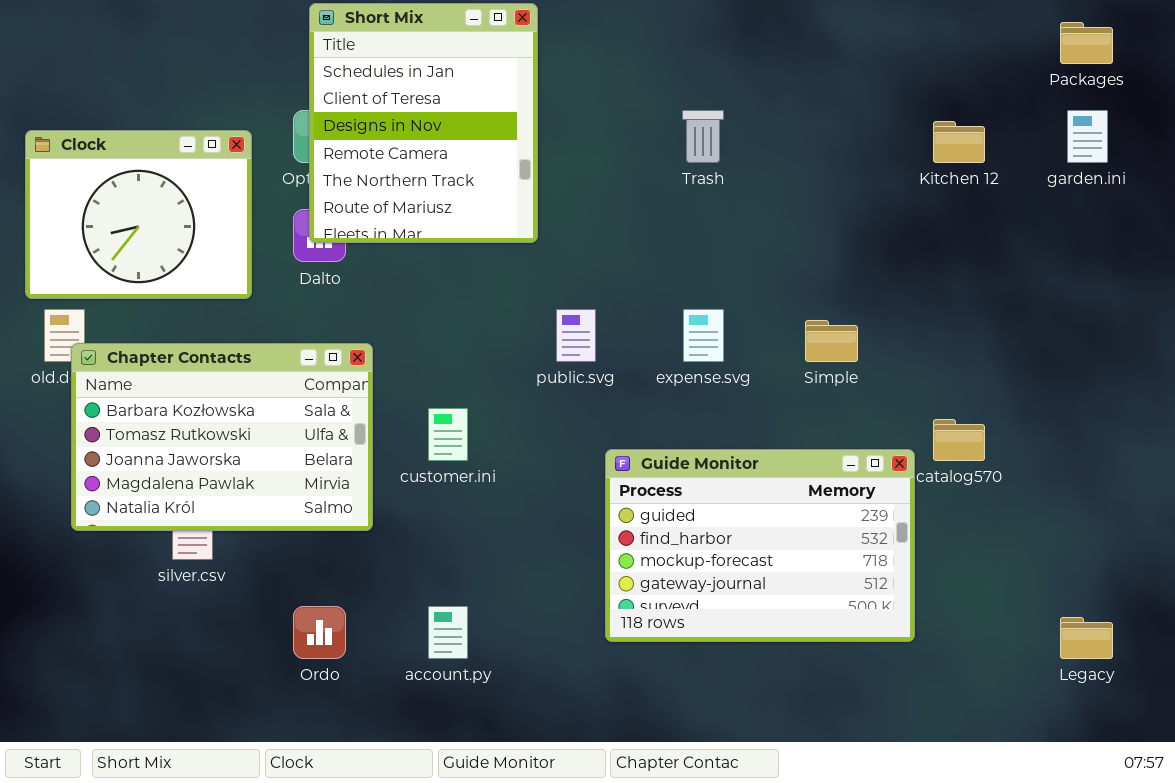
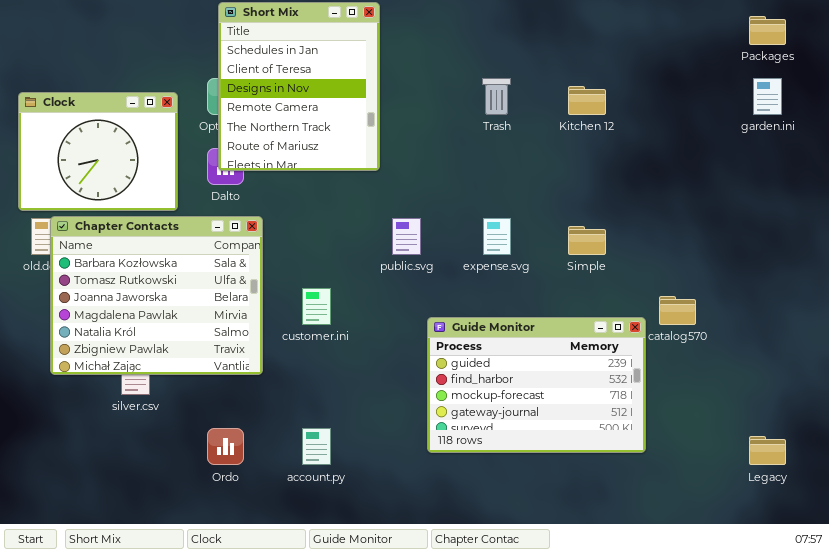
Kitchen 12: [933,121,985,163] -> [568,86,606,115], moved
Chapter Contacts: [71,343,373,531] -> [50,216,263,375], resized

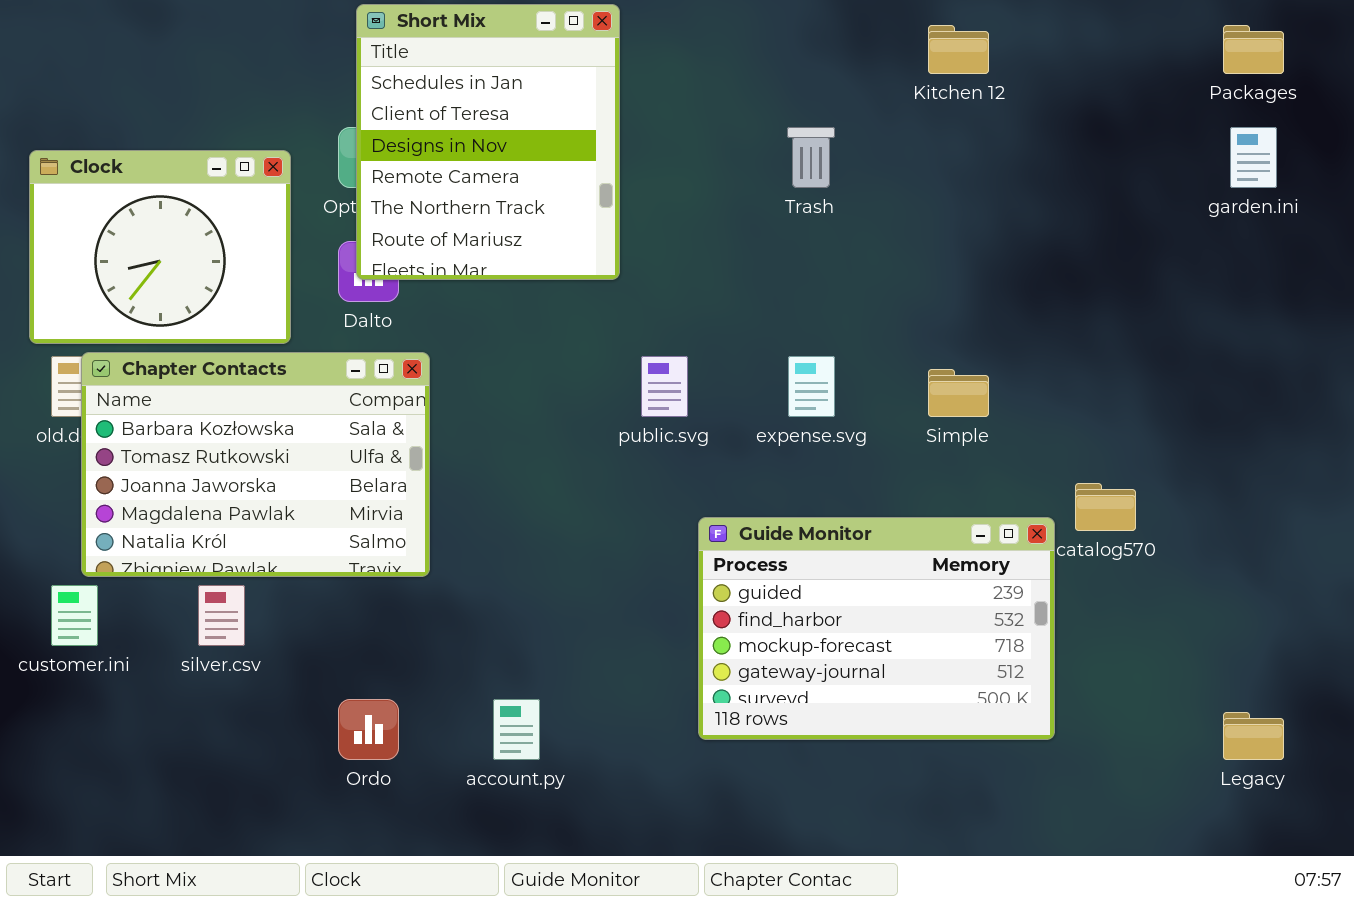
Kitchen 12: [568,86,606,115] -> [928,25,989,74], moved
Chapter Contacts: [50,216,263,375] -> [81,352,430,577], resized
customer.ini: [302,288,331,325] -> [51,585,98,646], moved

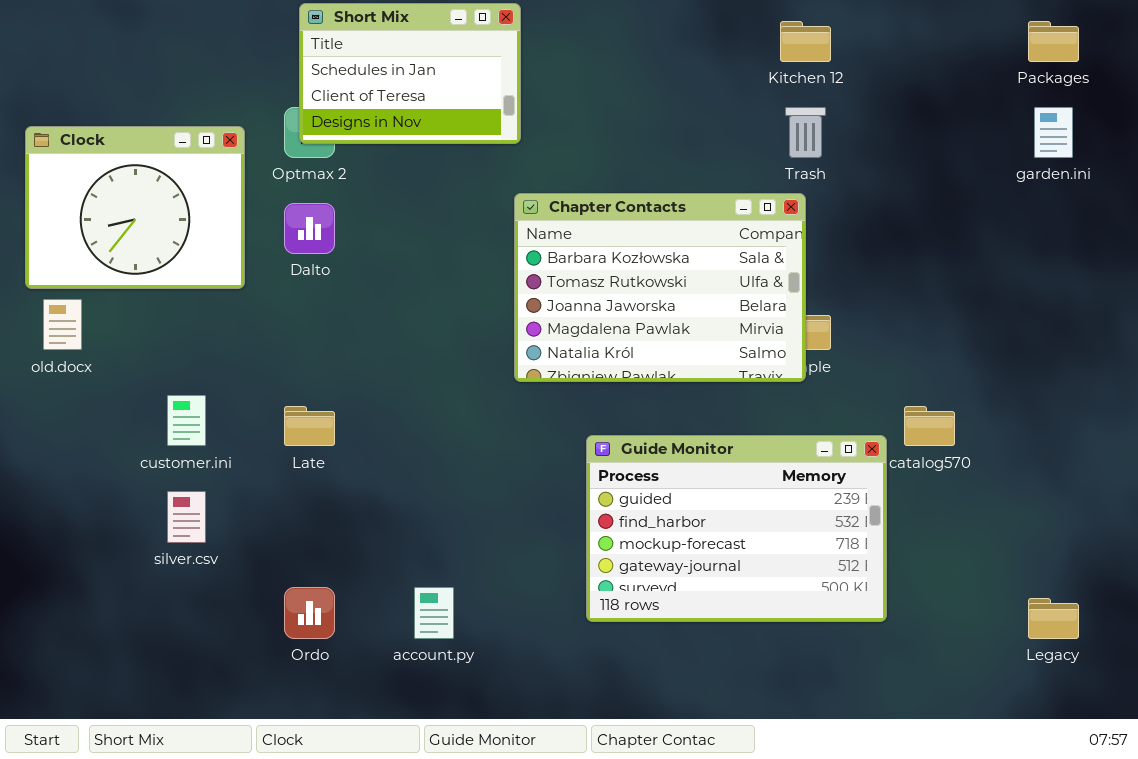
Short Mix: [356,4,620,280] -> [299,3,521,144], resized
Trash: [787,127,835,188] -> [785,107,826,158], moved
Chapter Contacts: [81,352,430,577] -> [514,193,806,382], moved
customer.ini: [51,585,98,646] -> [167,395,206,446], moved

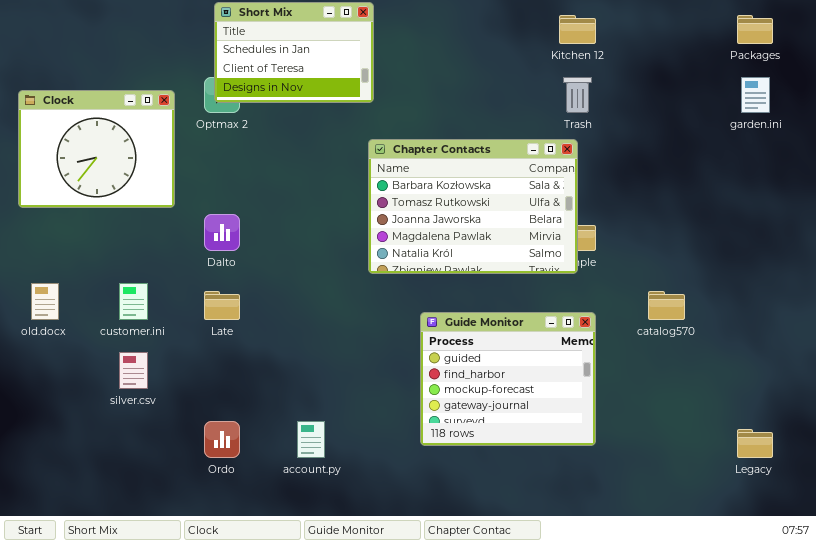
Dalto: [284,203,335,254] -> [204,214,240,251], moved
old.docx: [43,299,82,350] -> [31,283,59,320], moved
Guide Monitor: [586,435,887,622] -> [420,312,596,446], resized

